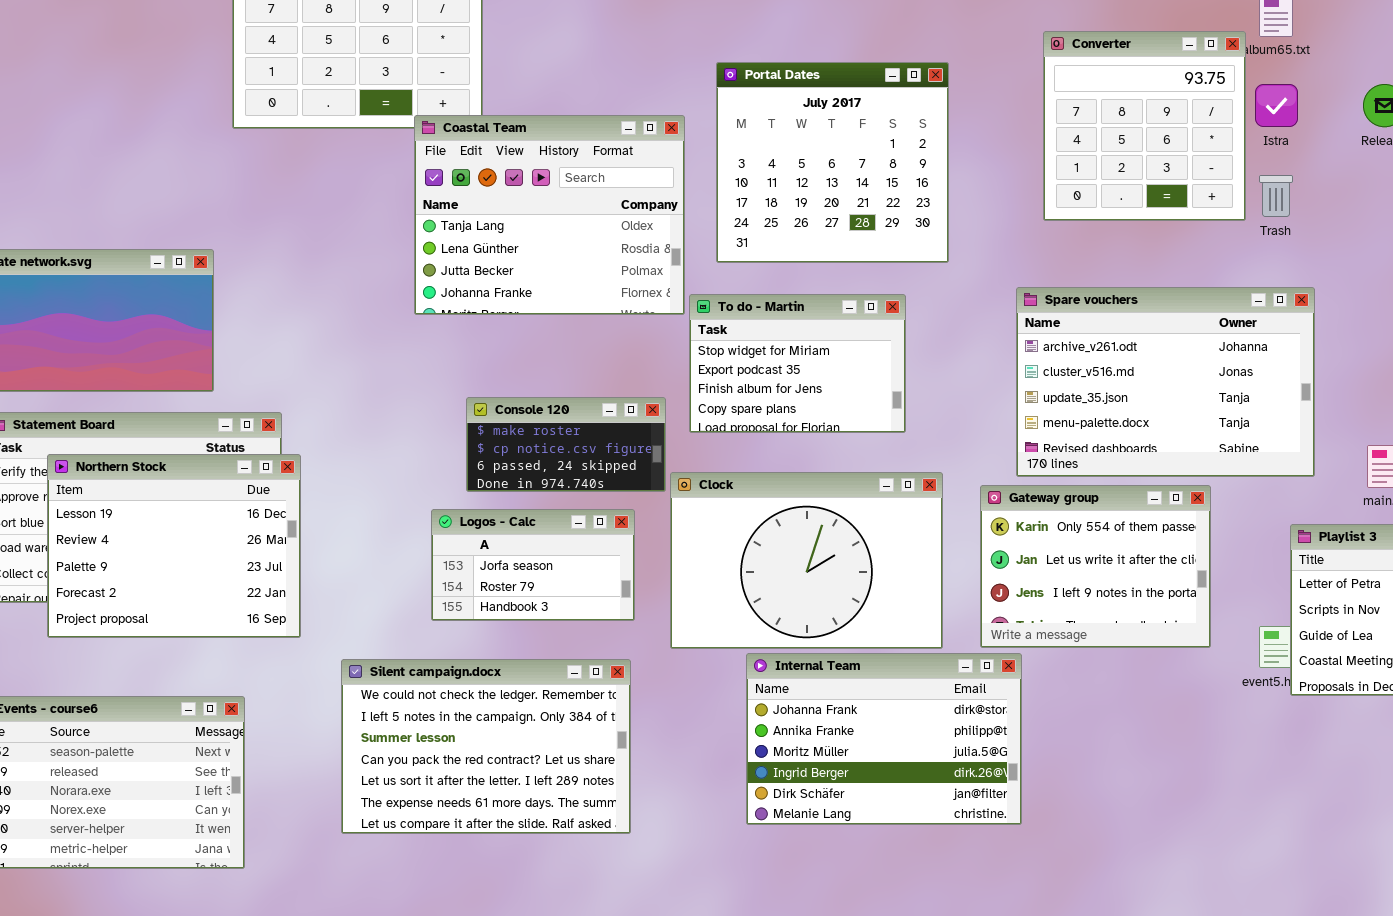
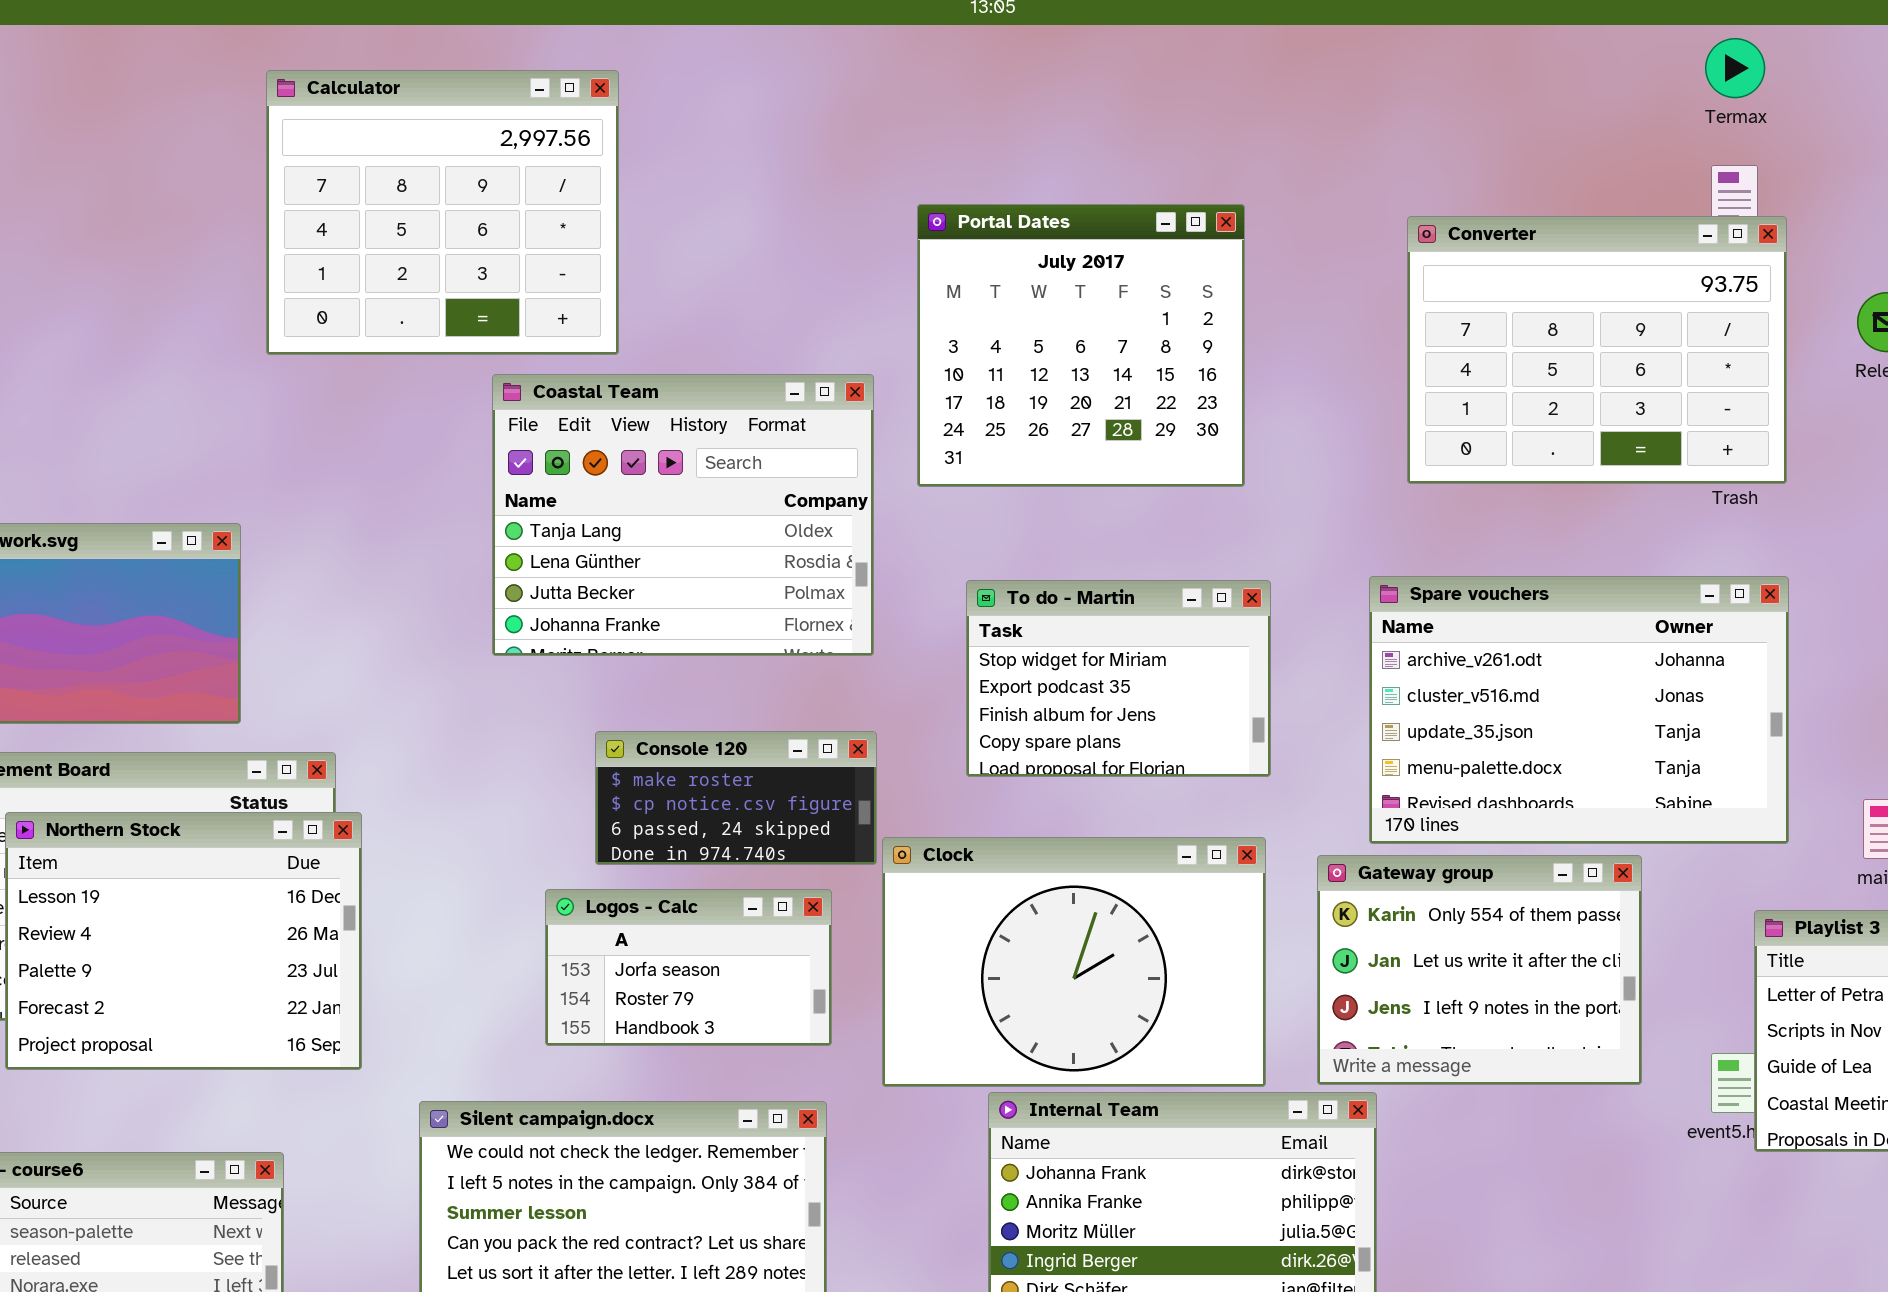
Converter: [1043,31,1246,221] -> [1407,216,1787,484], resized
Portal Dates: [716,62,949,263] -> [917,204,1245,487], moved
Coastal Team: [414,115,685,315] -> [492,374,874,656], moved
To do - Martin: [689,294,906,433] -> [966,580,1271,777], moved

